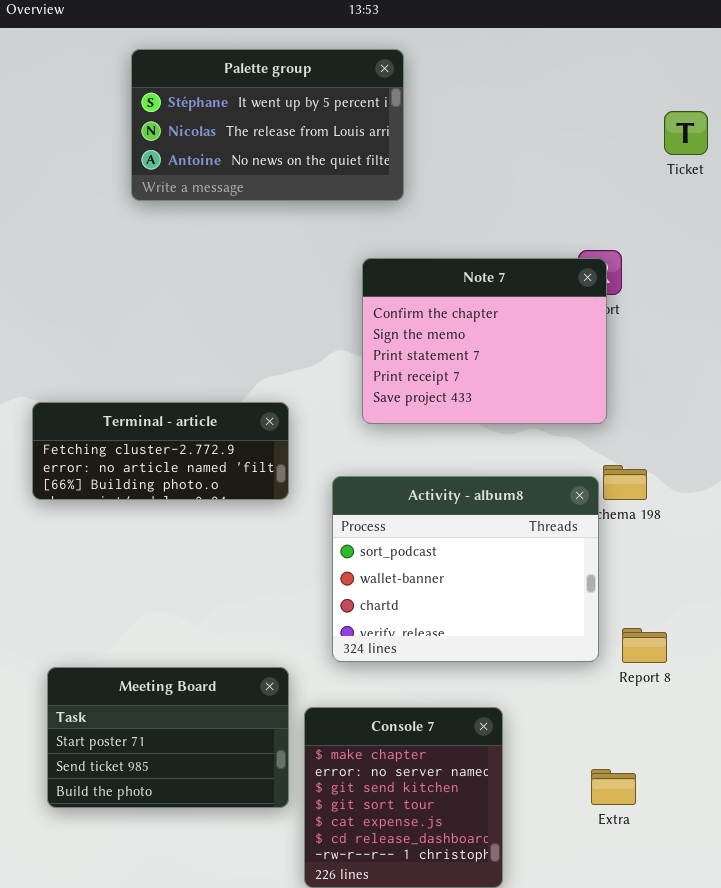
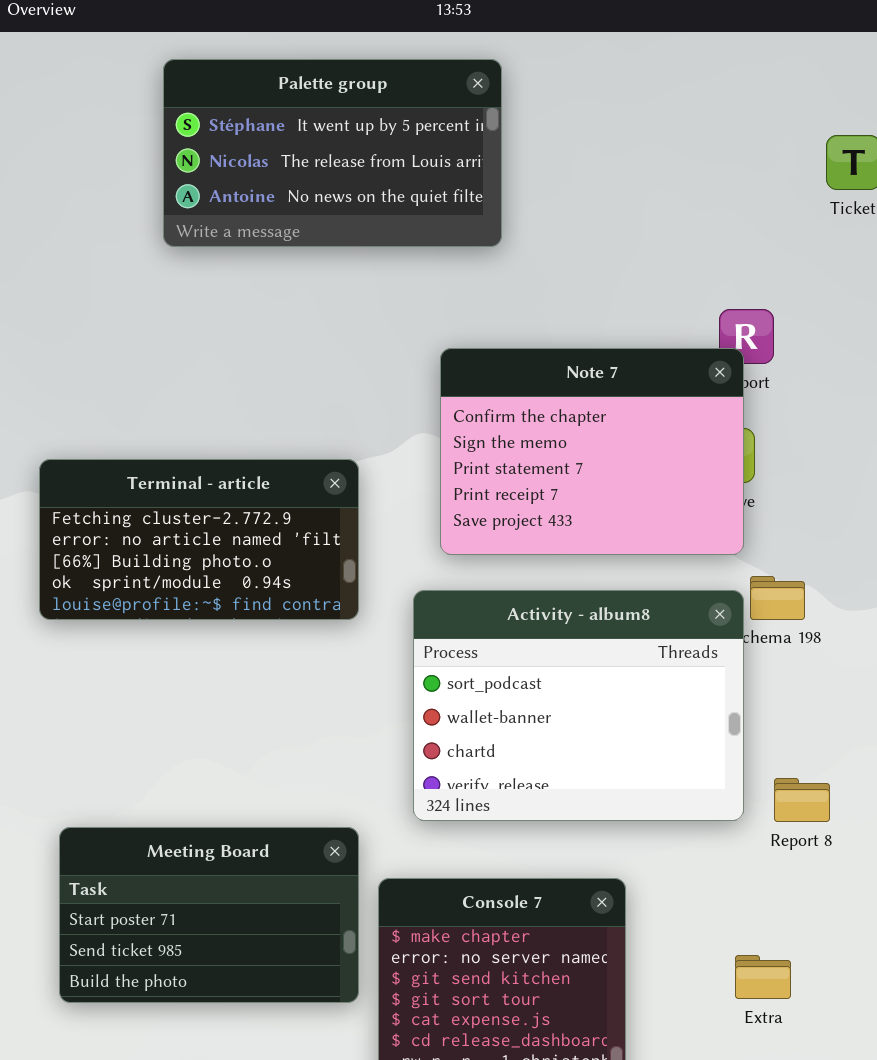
Note 7: [362,258,607,424] -> [440,348,744,555], moved
Terminal - article: [32,402,289,500] -> [39,459,359,620], resized

